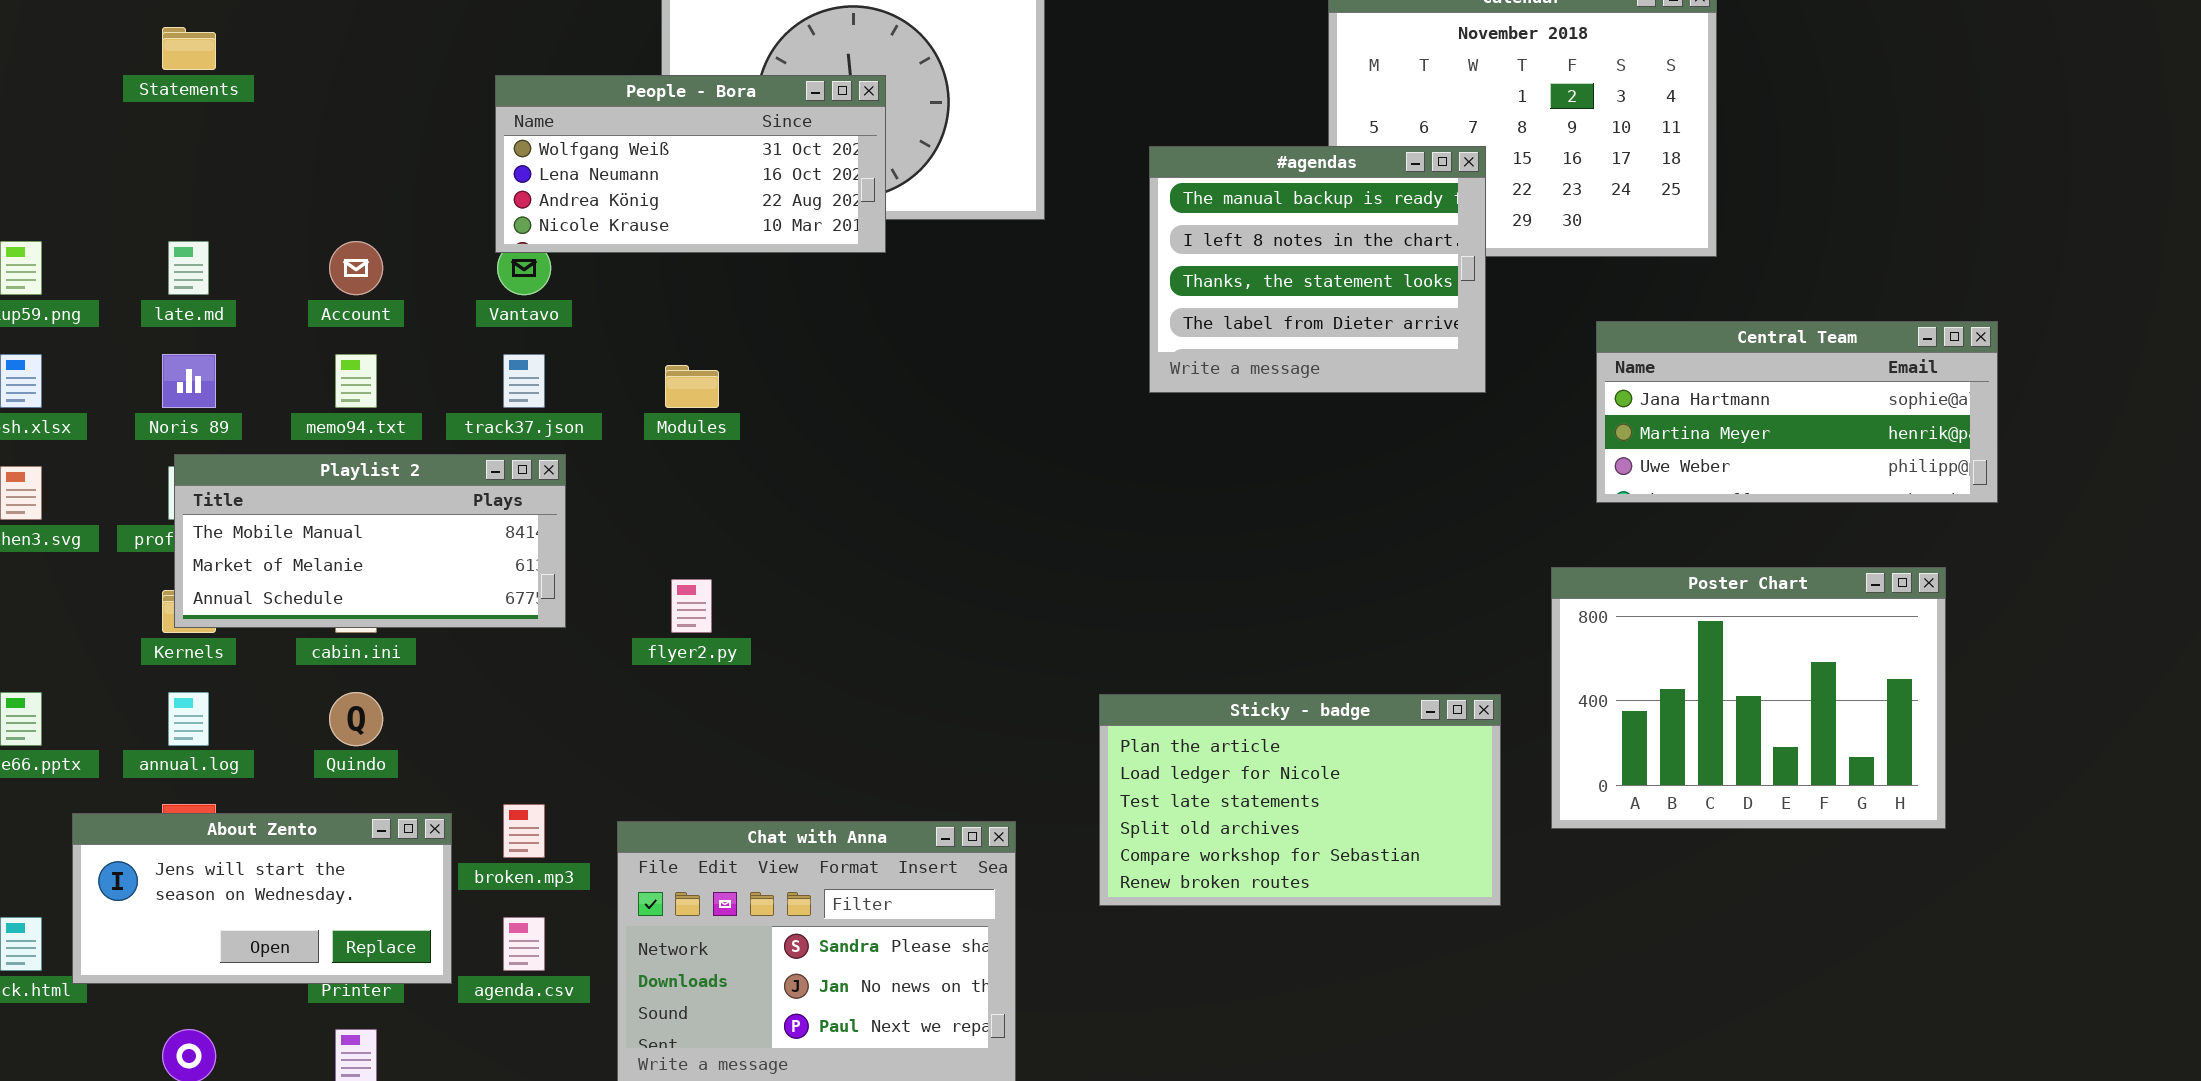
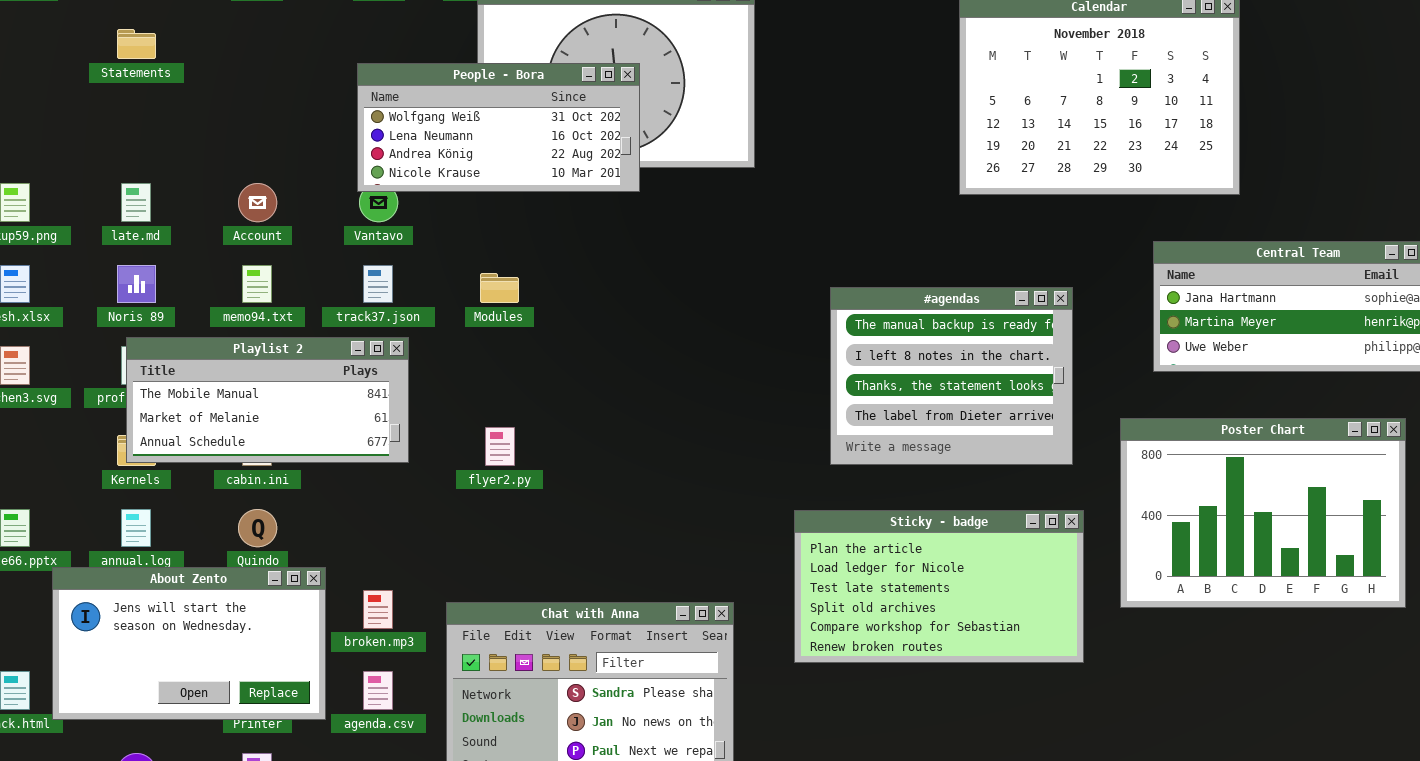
#agendas: [1149,146,1486,393] -> [830,287,1073,465], moved
About Zento: [72,813,452,984] -> [52,567,326,720], resized

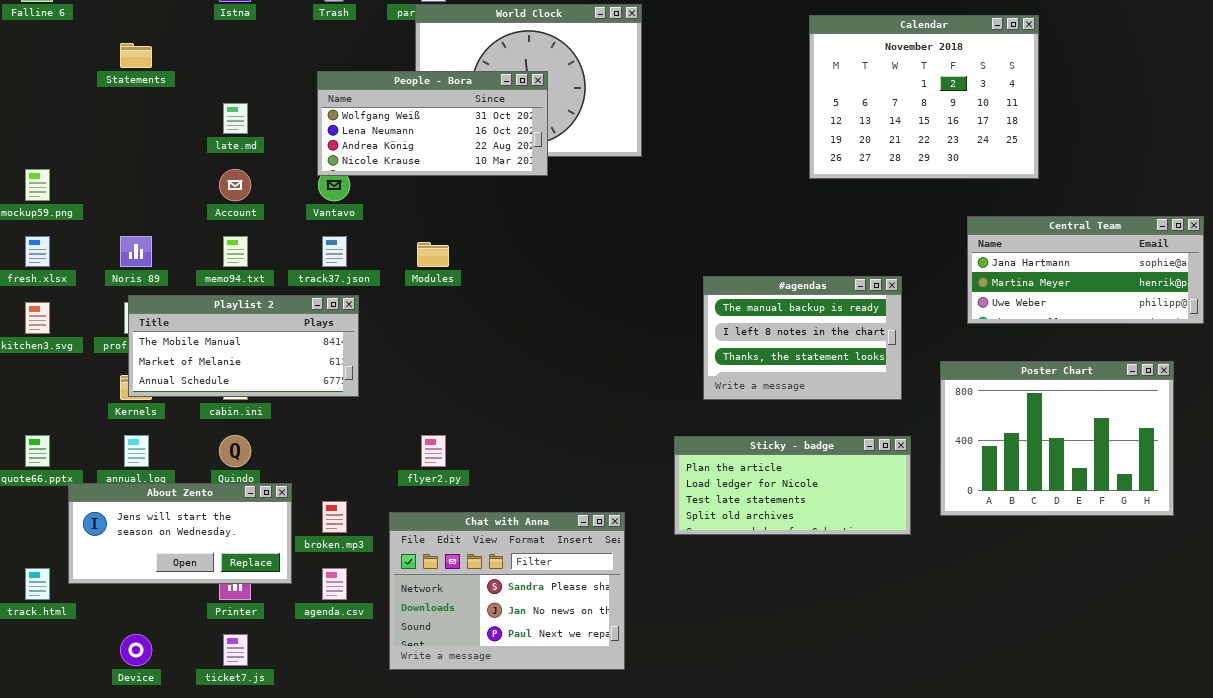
late.md: [121,183,151,222] -> [223,103,248,134], moved
#agendas: [830,287,1073,465] -> [703,276,902,400], resized
flyer2.py: [485,427,515,466] -> [421,435,446,467], moved
Sticky - badge: [794,510,1084,663] -> [674,436,911,535], resized
About Zento: [52,567,326,720] -> [68,483,292,584], resized

